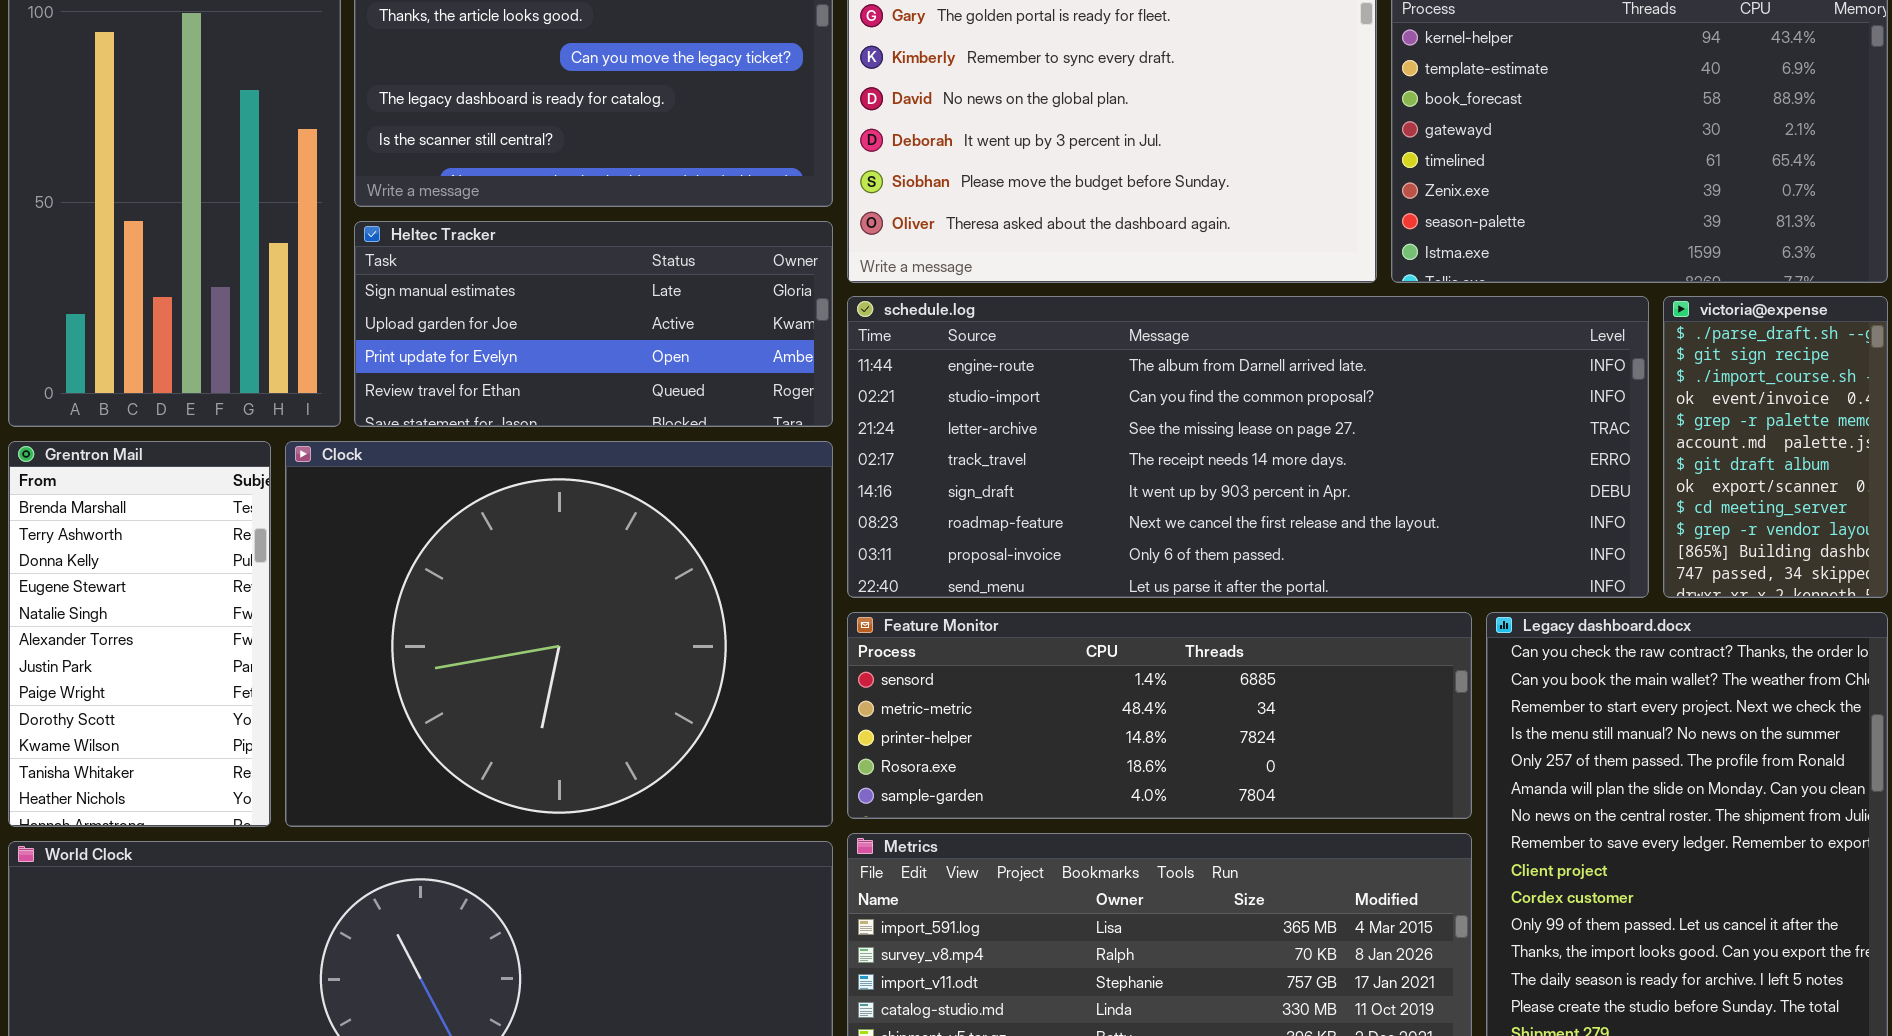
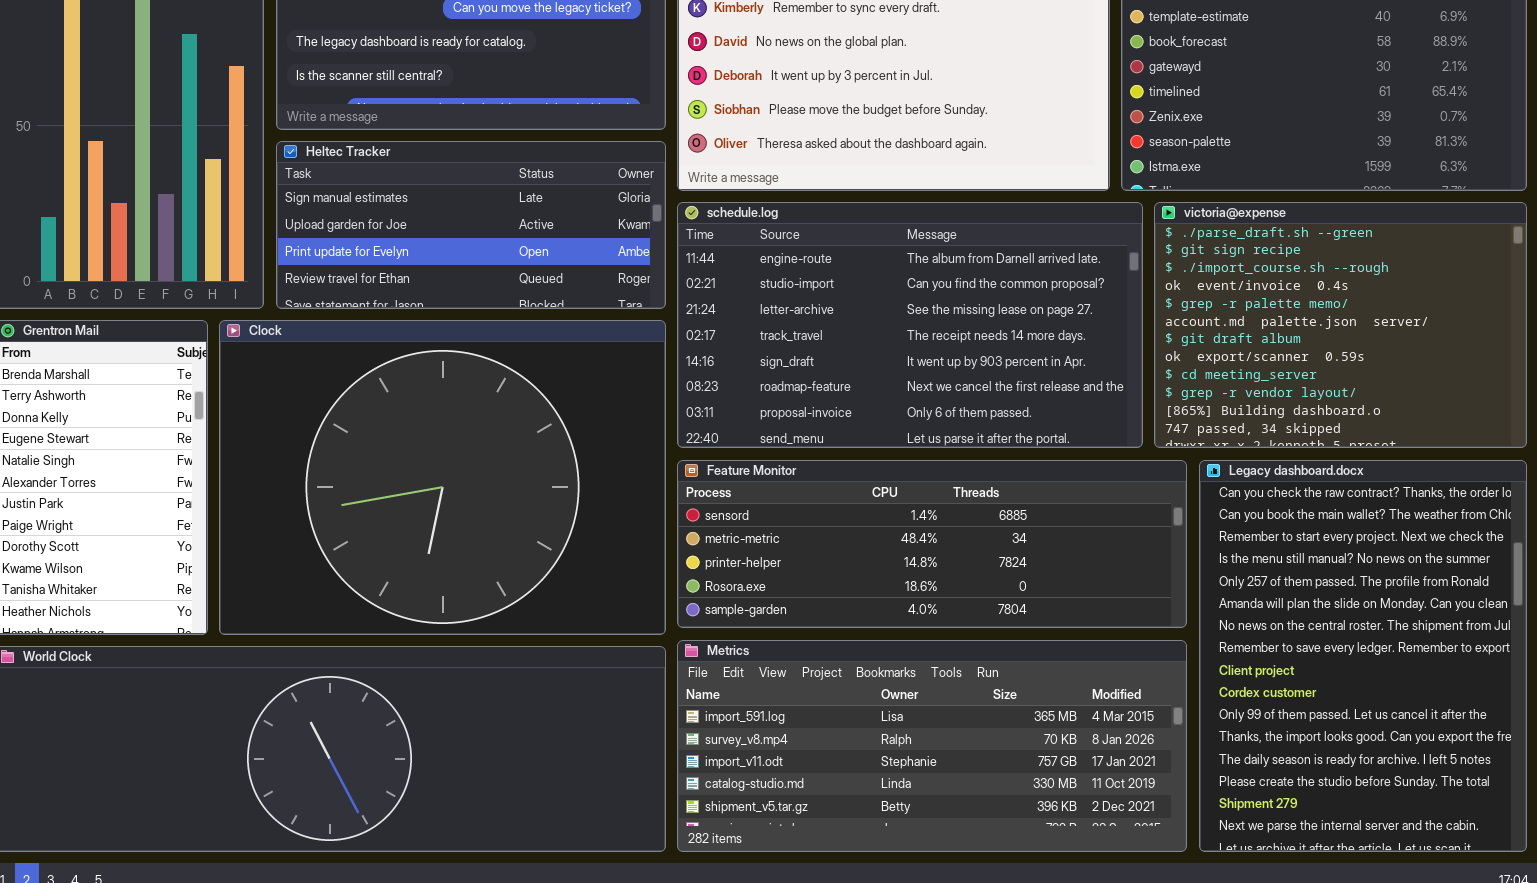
schedule.log: [847,296,1649,598] -> [677,202,1143,448], resized
victoria@expense: [1663,296,1888,598] -> [1154,202,1527,448], resized

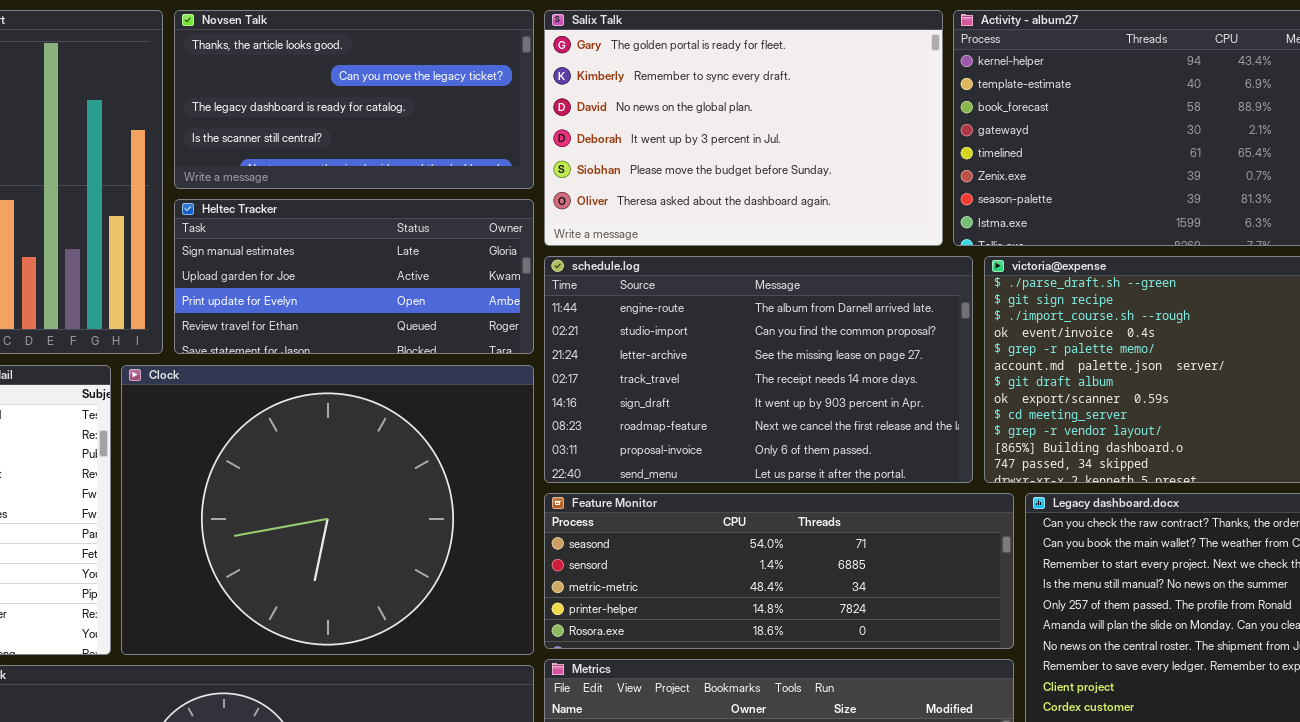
Feature Monitor: [677,460,1187,628] -> [544,493,1014,649], scrolled up 1 row

